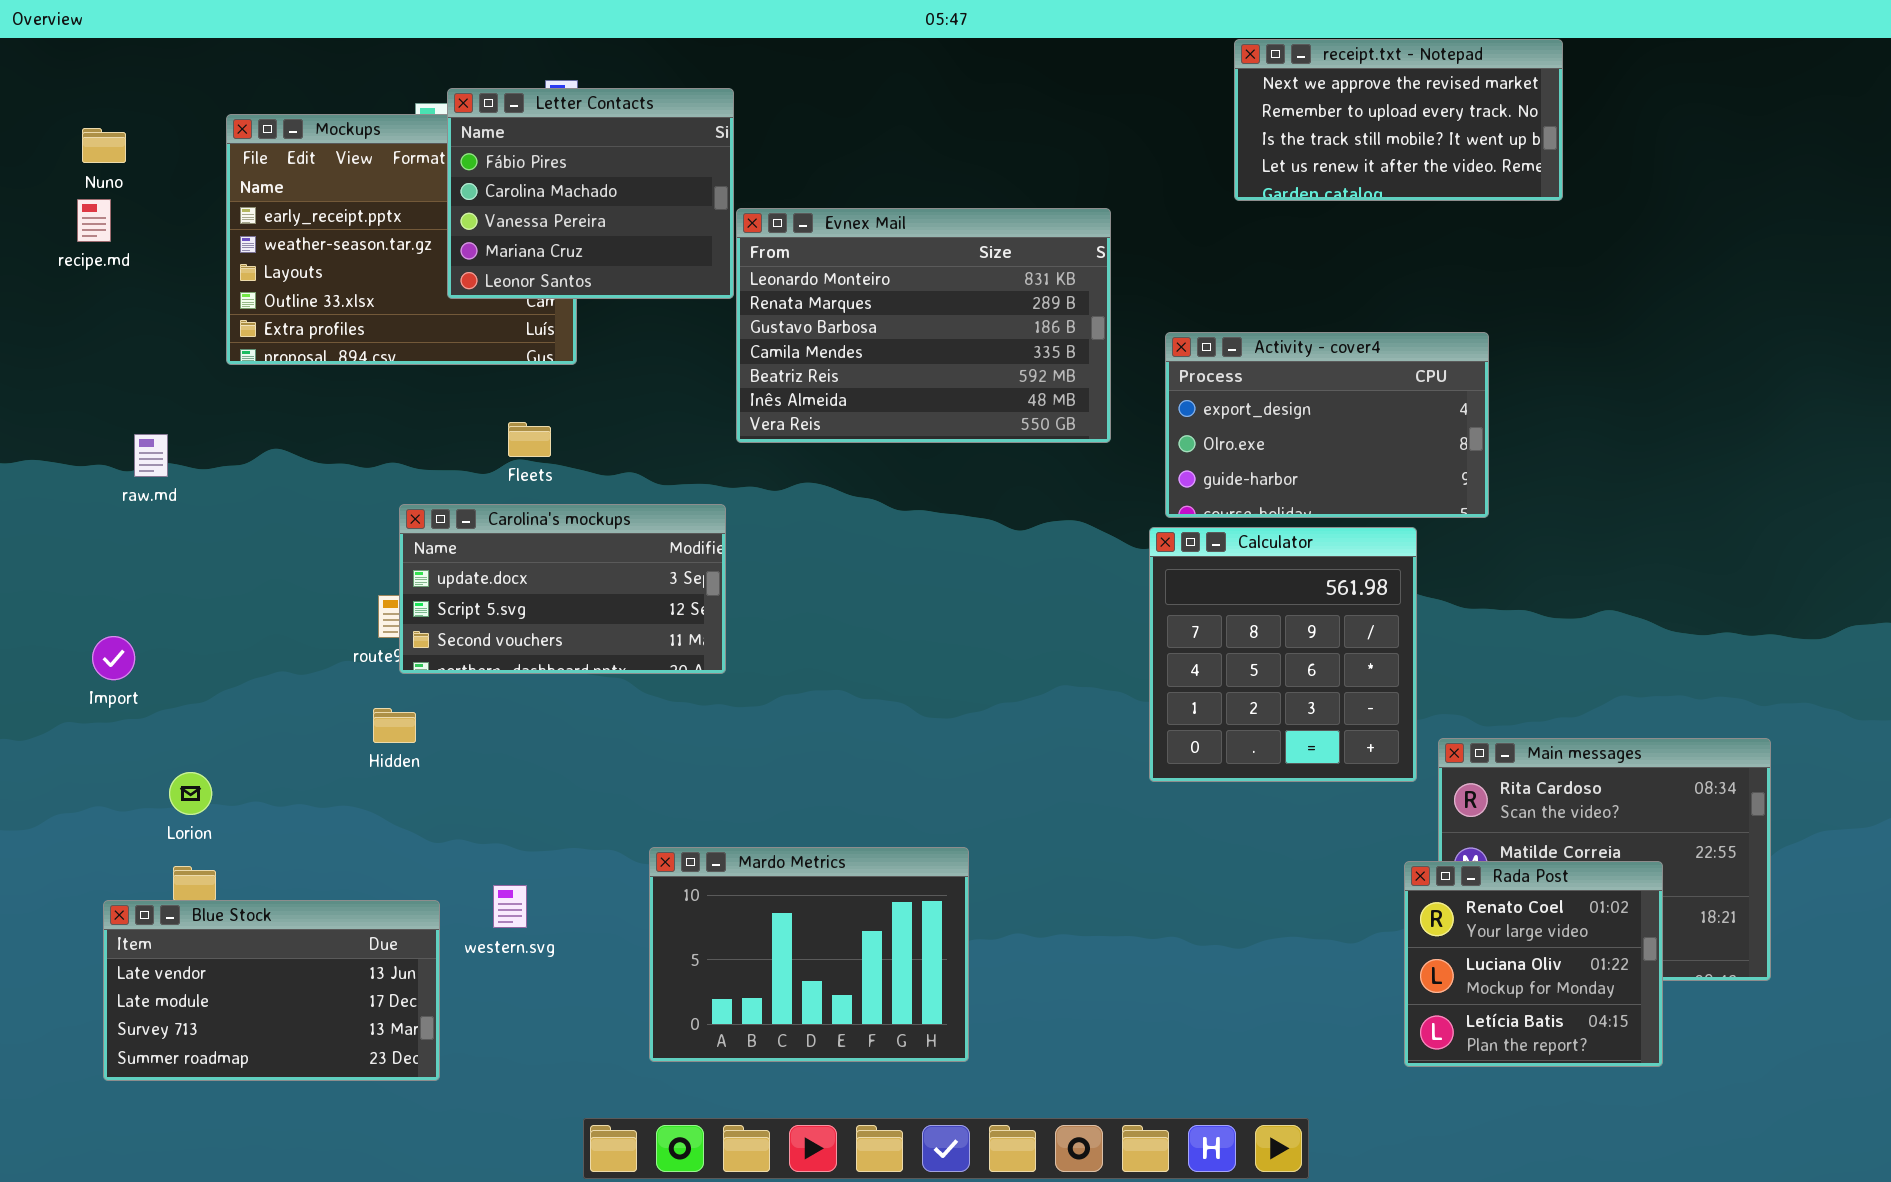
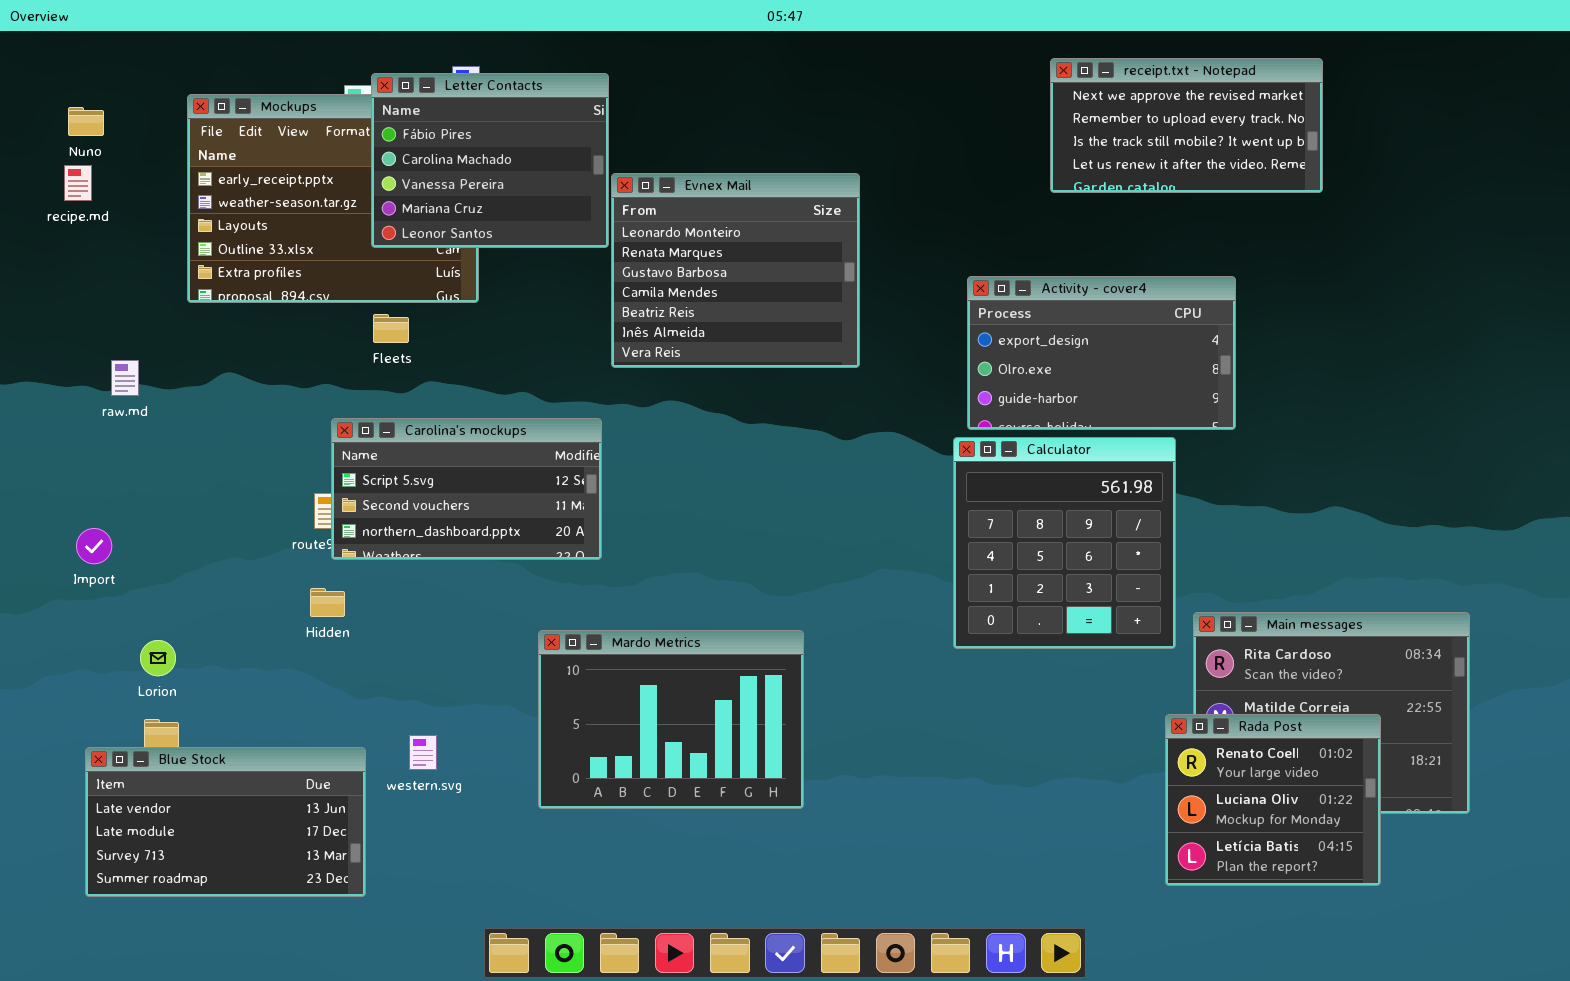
receipt.txt - Notepad: [1234,39,1563,201] -> [1050,58,1323,193], moved
Evnex Mail: [736,208,1111,443] -> [611,173,860,368], resized
Fleets: [508,422,551,457] -> [373,314,409,343], moved
Carolina's mockups: [399,504,726,674] -> [331,418,602,560], scrolled down 1 row
Mardo Metrics: [649,847,969,1062] -> [538,630,804,809], moved

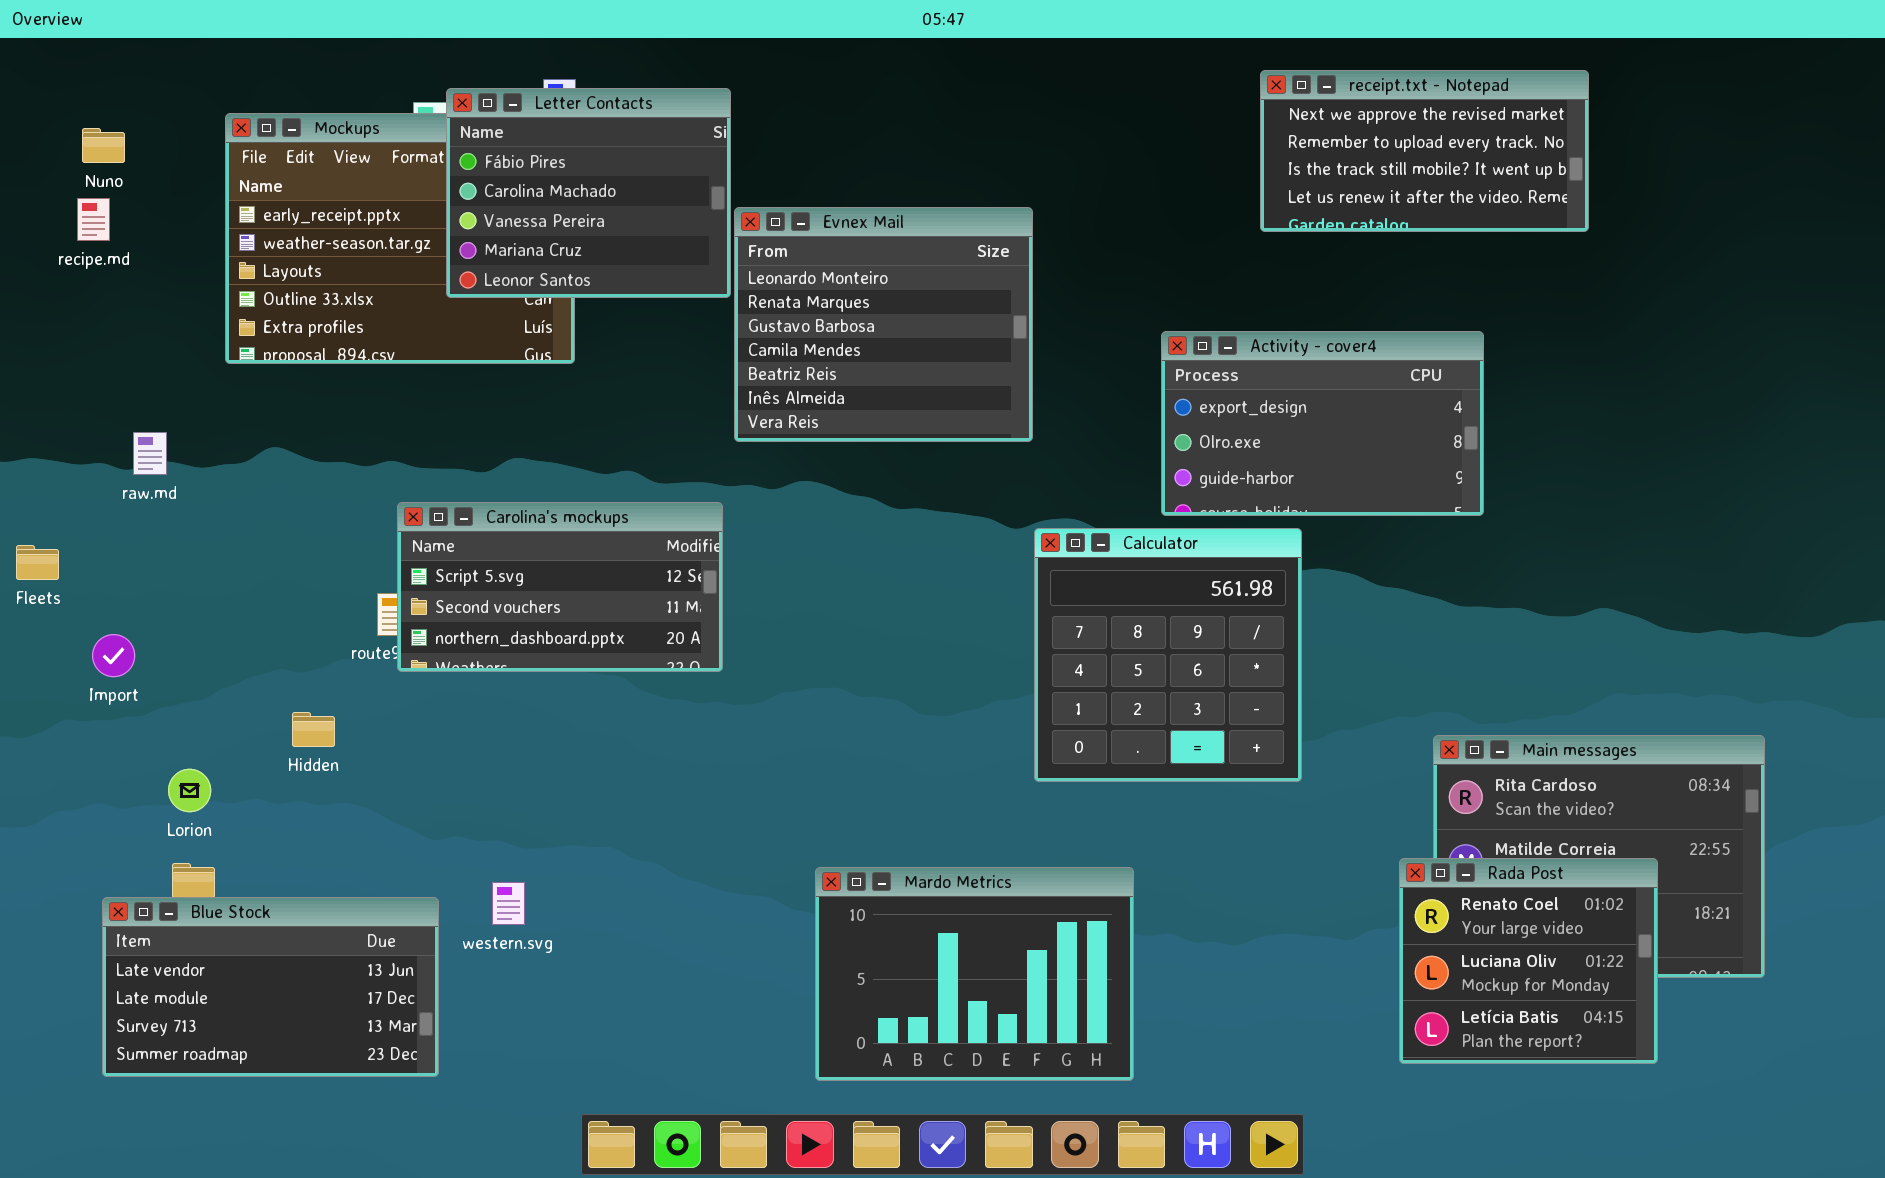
Fleets: [373,314,409,343] -> [16,545,59,580], moved
Calculator: [953,437,1176,649] -> [1034,528,1302,782], moved
Hidden: [310,588,345,617] -> [292,712,335,747], moved
Mardo Metrics: [538,630,804,809] -> [815,867,1134,1081], moved

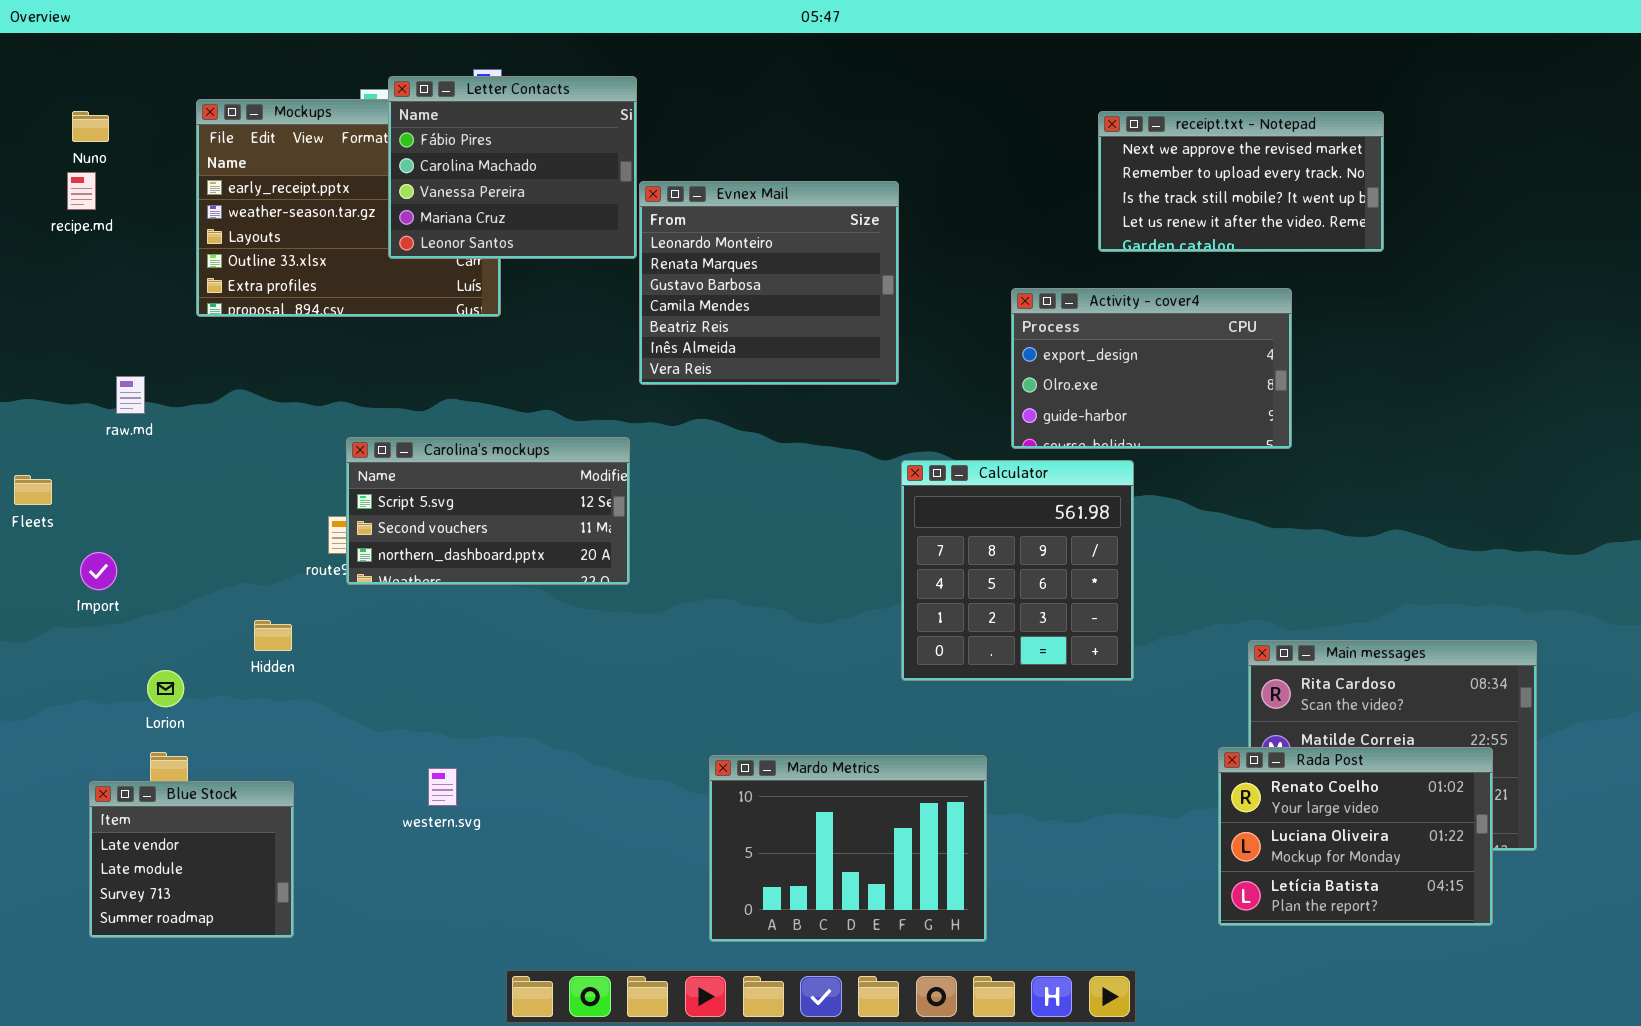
receipt.txt - Notepad: [1260,70,1589,232] -> [1098,111,1384,252], moved
Rada Post: [1399,858,1658,1064] -> [1218,747,1493,926], resized
Blue Stock: [102,897,439,1077] -> [89,781,294,938], resized

